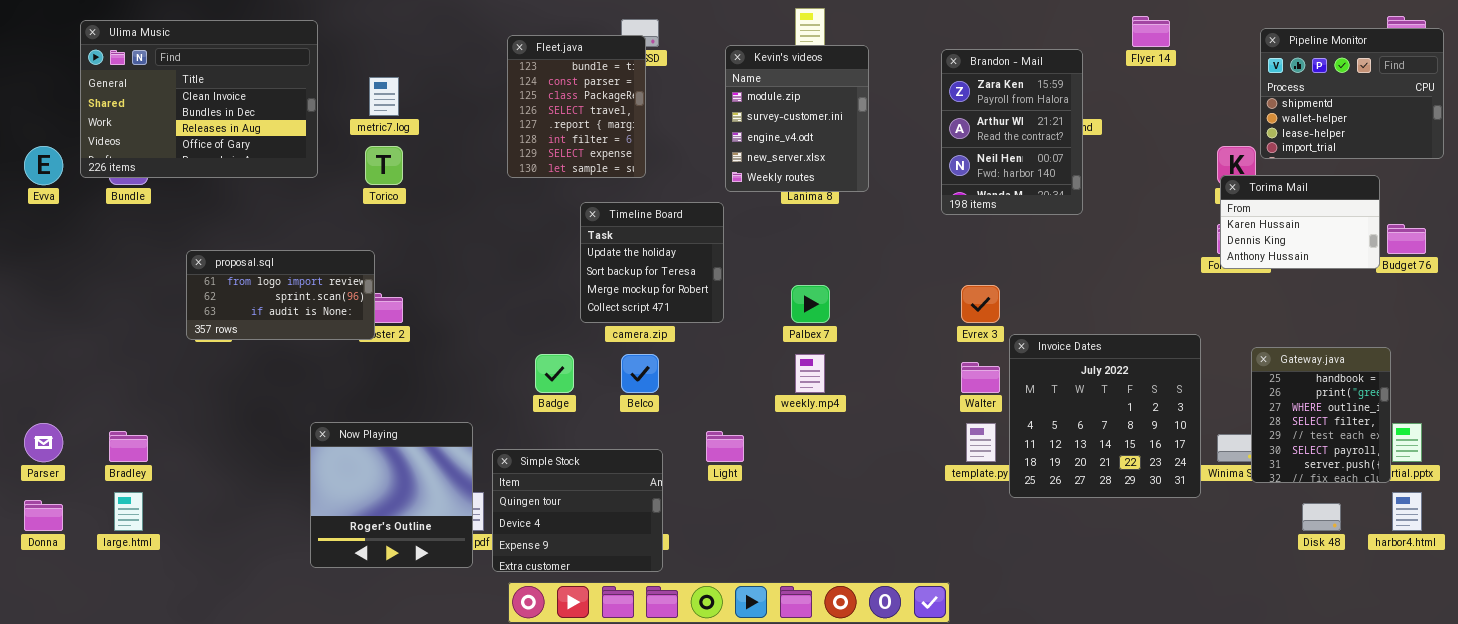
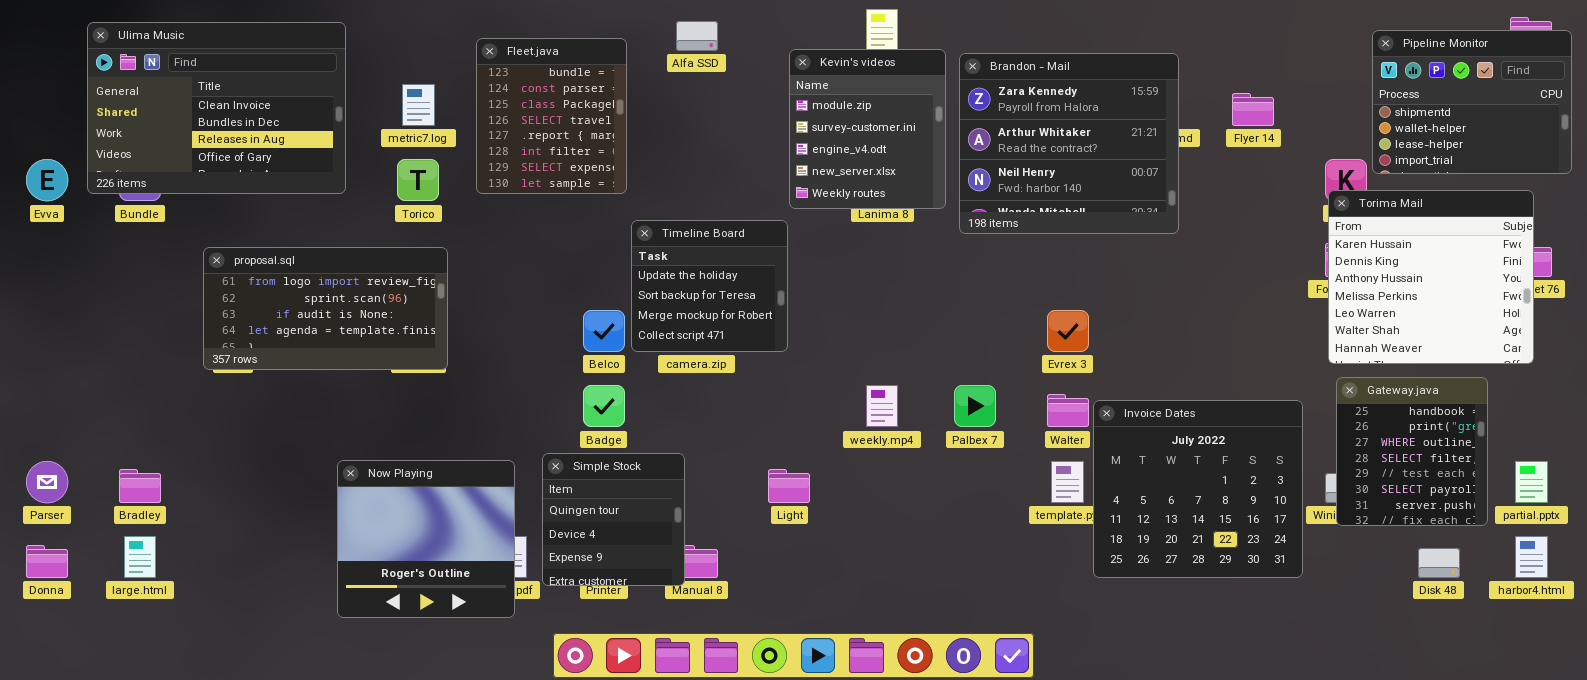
Flyer 14: [1132,16,1170,47] -> [1232,93,1274,126], moved
Fleet.java: [507,35,646,178] -> [476,38,627,194], moved
Brandon - Mail: [941,49,1083,215] -> [959,53,1179,234], resized
Torima Mail: [1220,175,1380,269] -> [1328,190,1534,364], resized
proposal.sql: [186,250,375,340] -> [203,247,448,370], resized
Palbex 7: [791,285,830,323] -> [954,385,996,427], moved
Invoice Dates: [1009,334,1201,498] -> [1093,400,1303,578], moved
Gateway.java: [1251,347,1391,483] -> [1336,377,1488,526], moved
Belco: [621,354,659,393] -> [583,310,625,352], moved
Simple Stock: [492,449,663,572] -> [542,453,685,586], moved, resized

